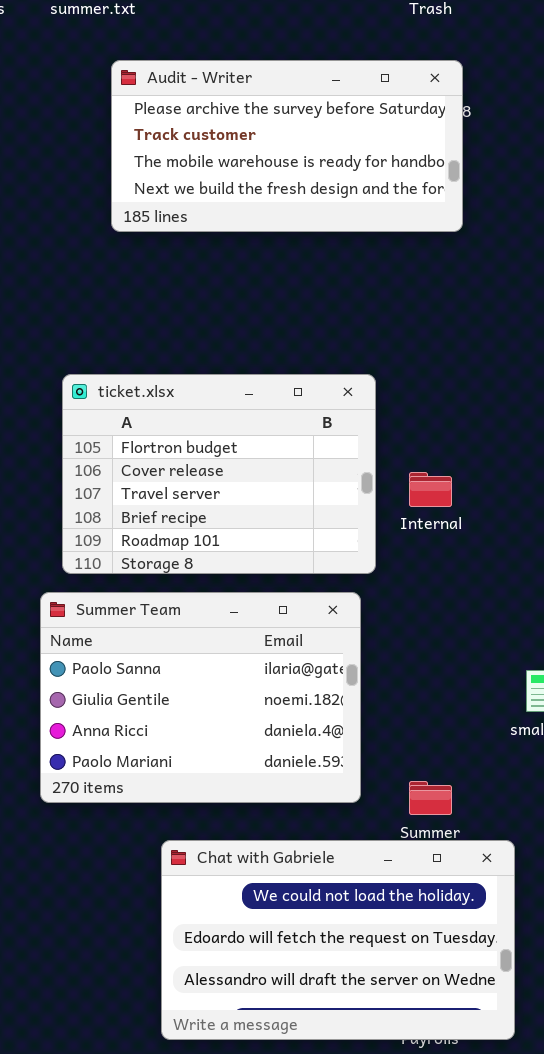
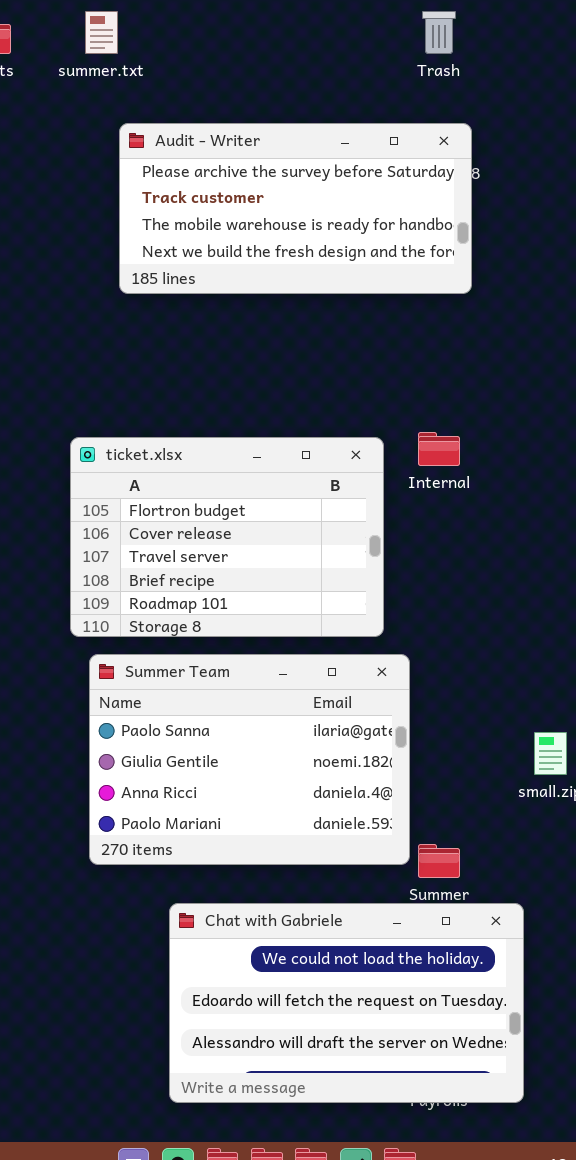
Internal: [409,472,452,507] -> [418,432,460,466], moved
Summer Team: [40,592,361,803] -> [89,654,410,865], moved

